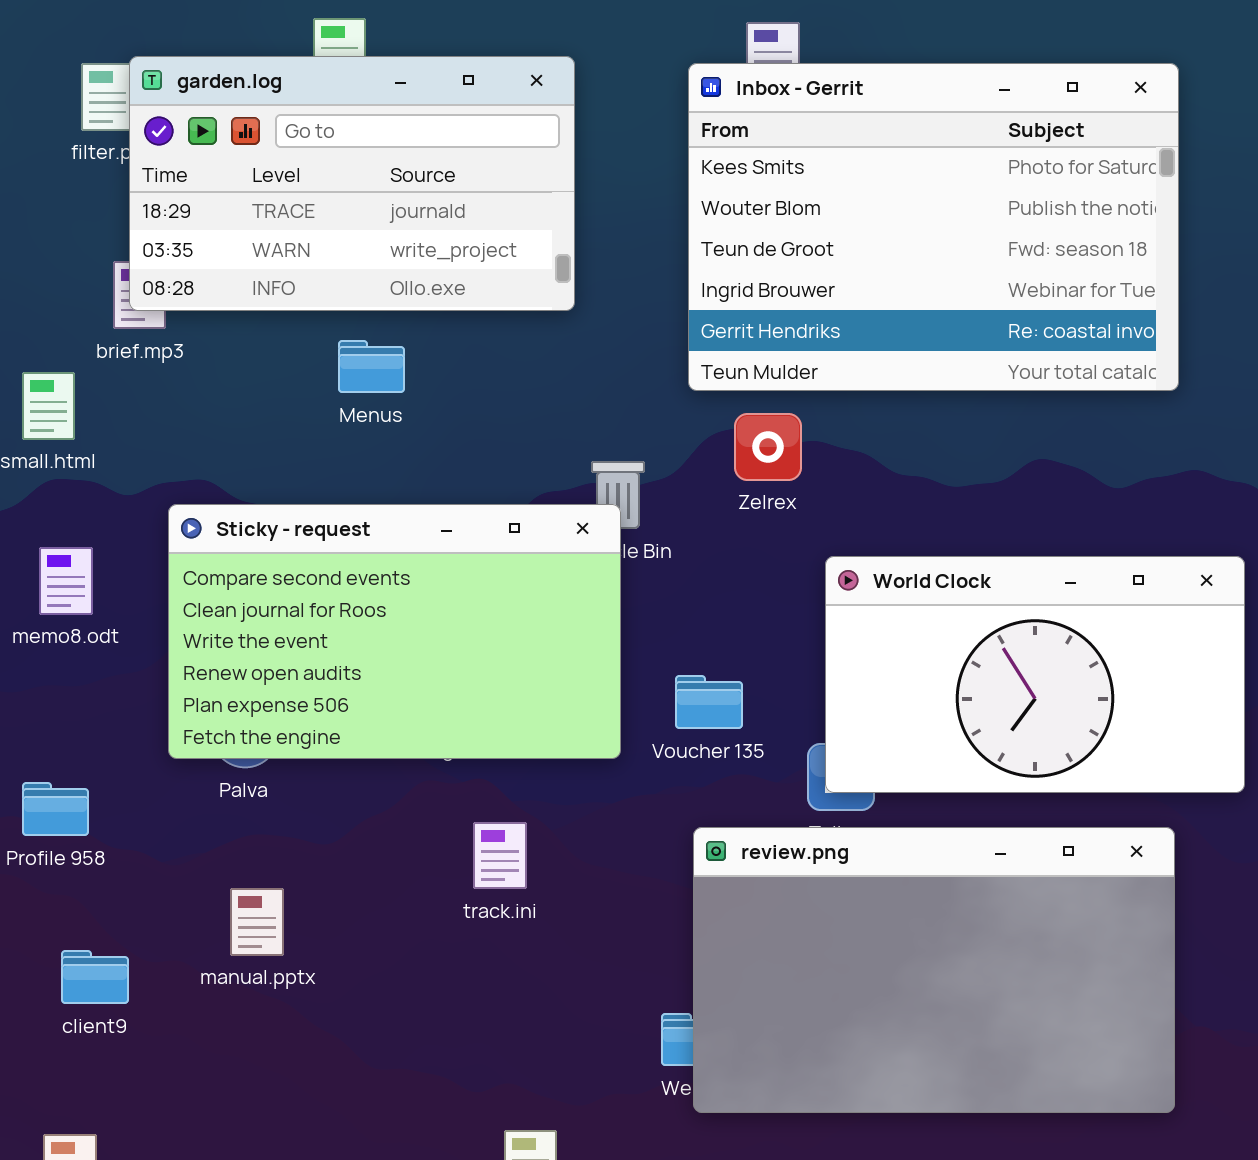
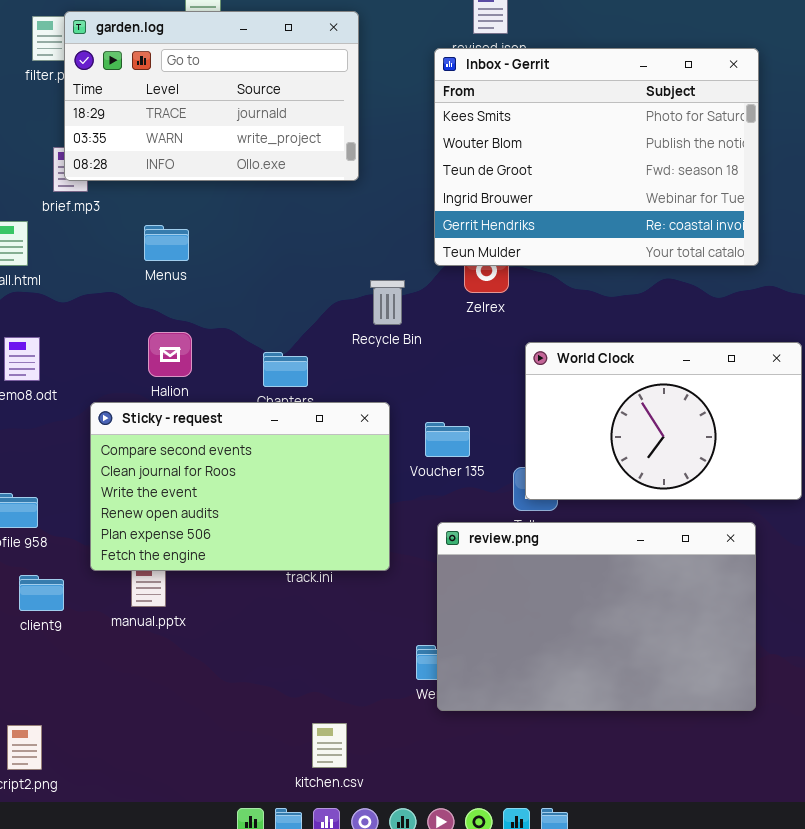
Inbox - Gerrit: [688,63,1179,391] -> [434,48,759,266], moved
Menus: [338,340,405,393] -> [144,225,189,261], moved
Sticky - request: [168,504,621,759] -> [90,402,390,571], moved
client9: [61,950,129,1004] -> [19,575,64,611], moved

